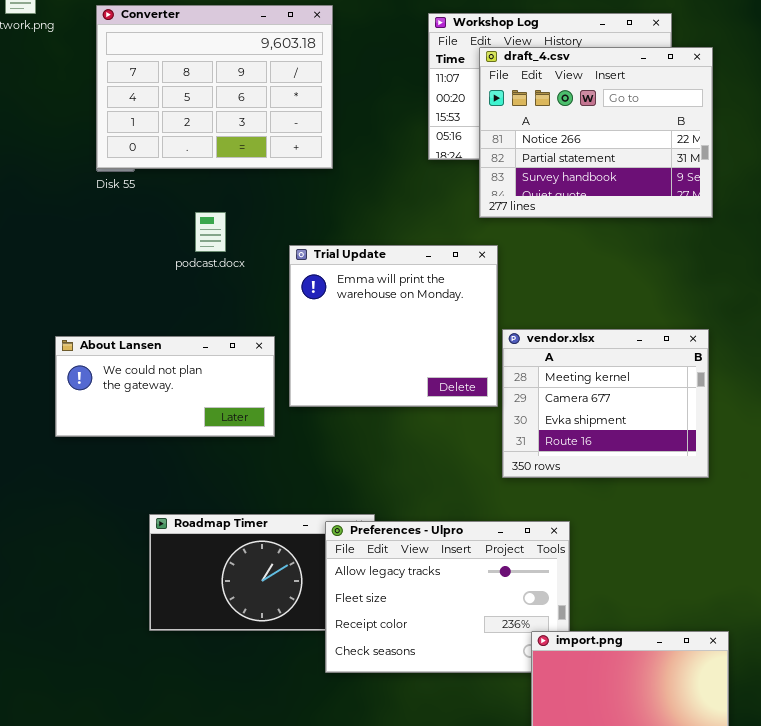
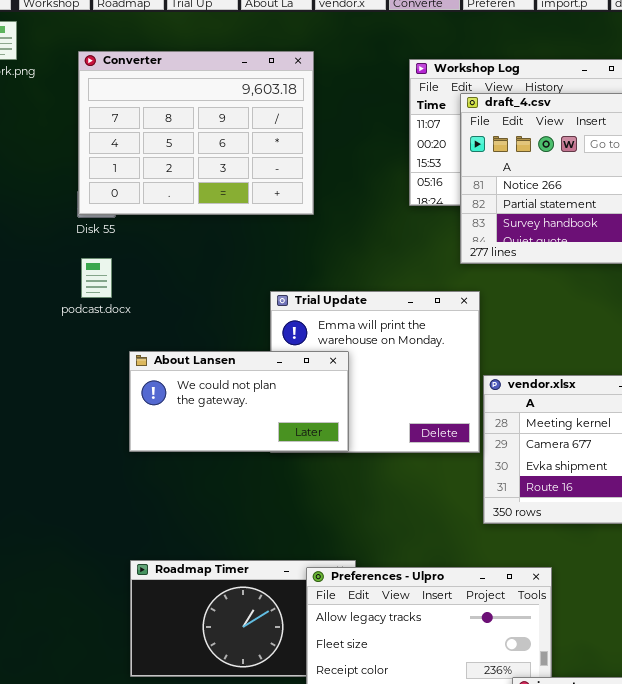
podcast.docx: [195,212,226,252] -> [81,258,112,298], moved
About Lansen: [55,336,275,437] -> [129,351,349,452], moved

